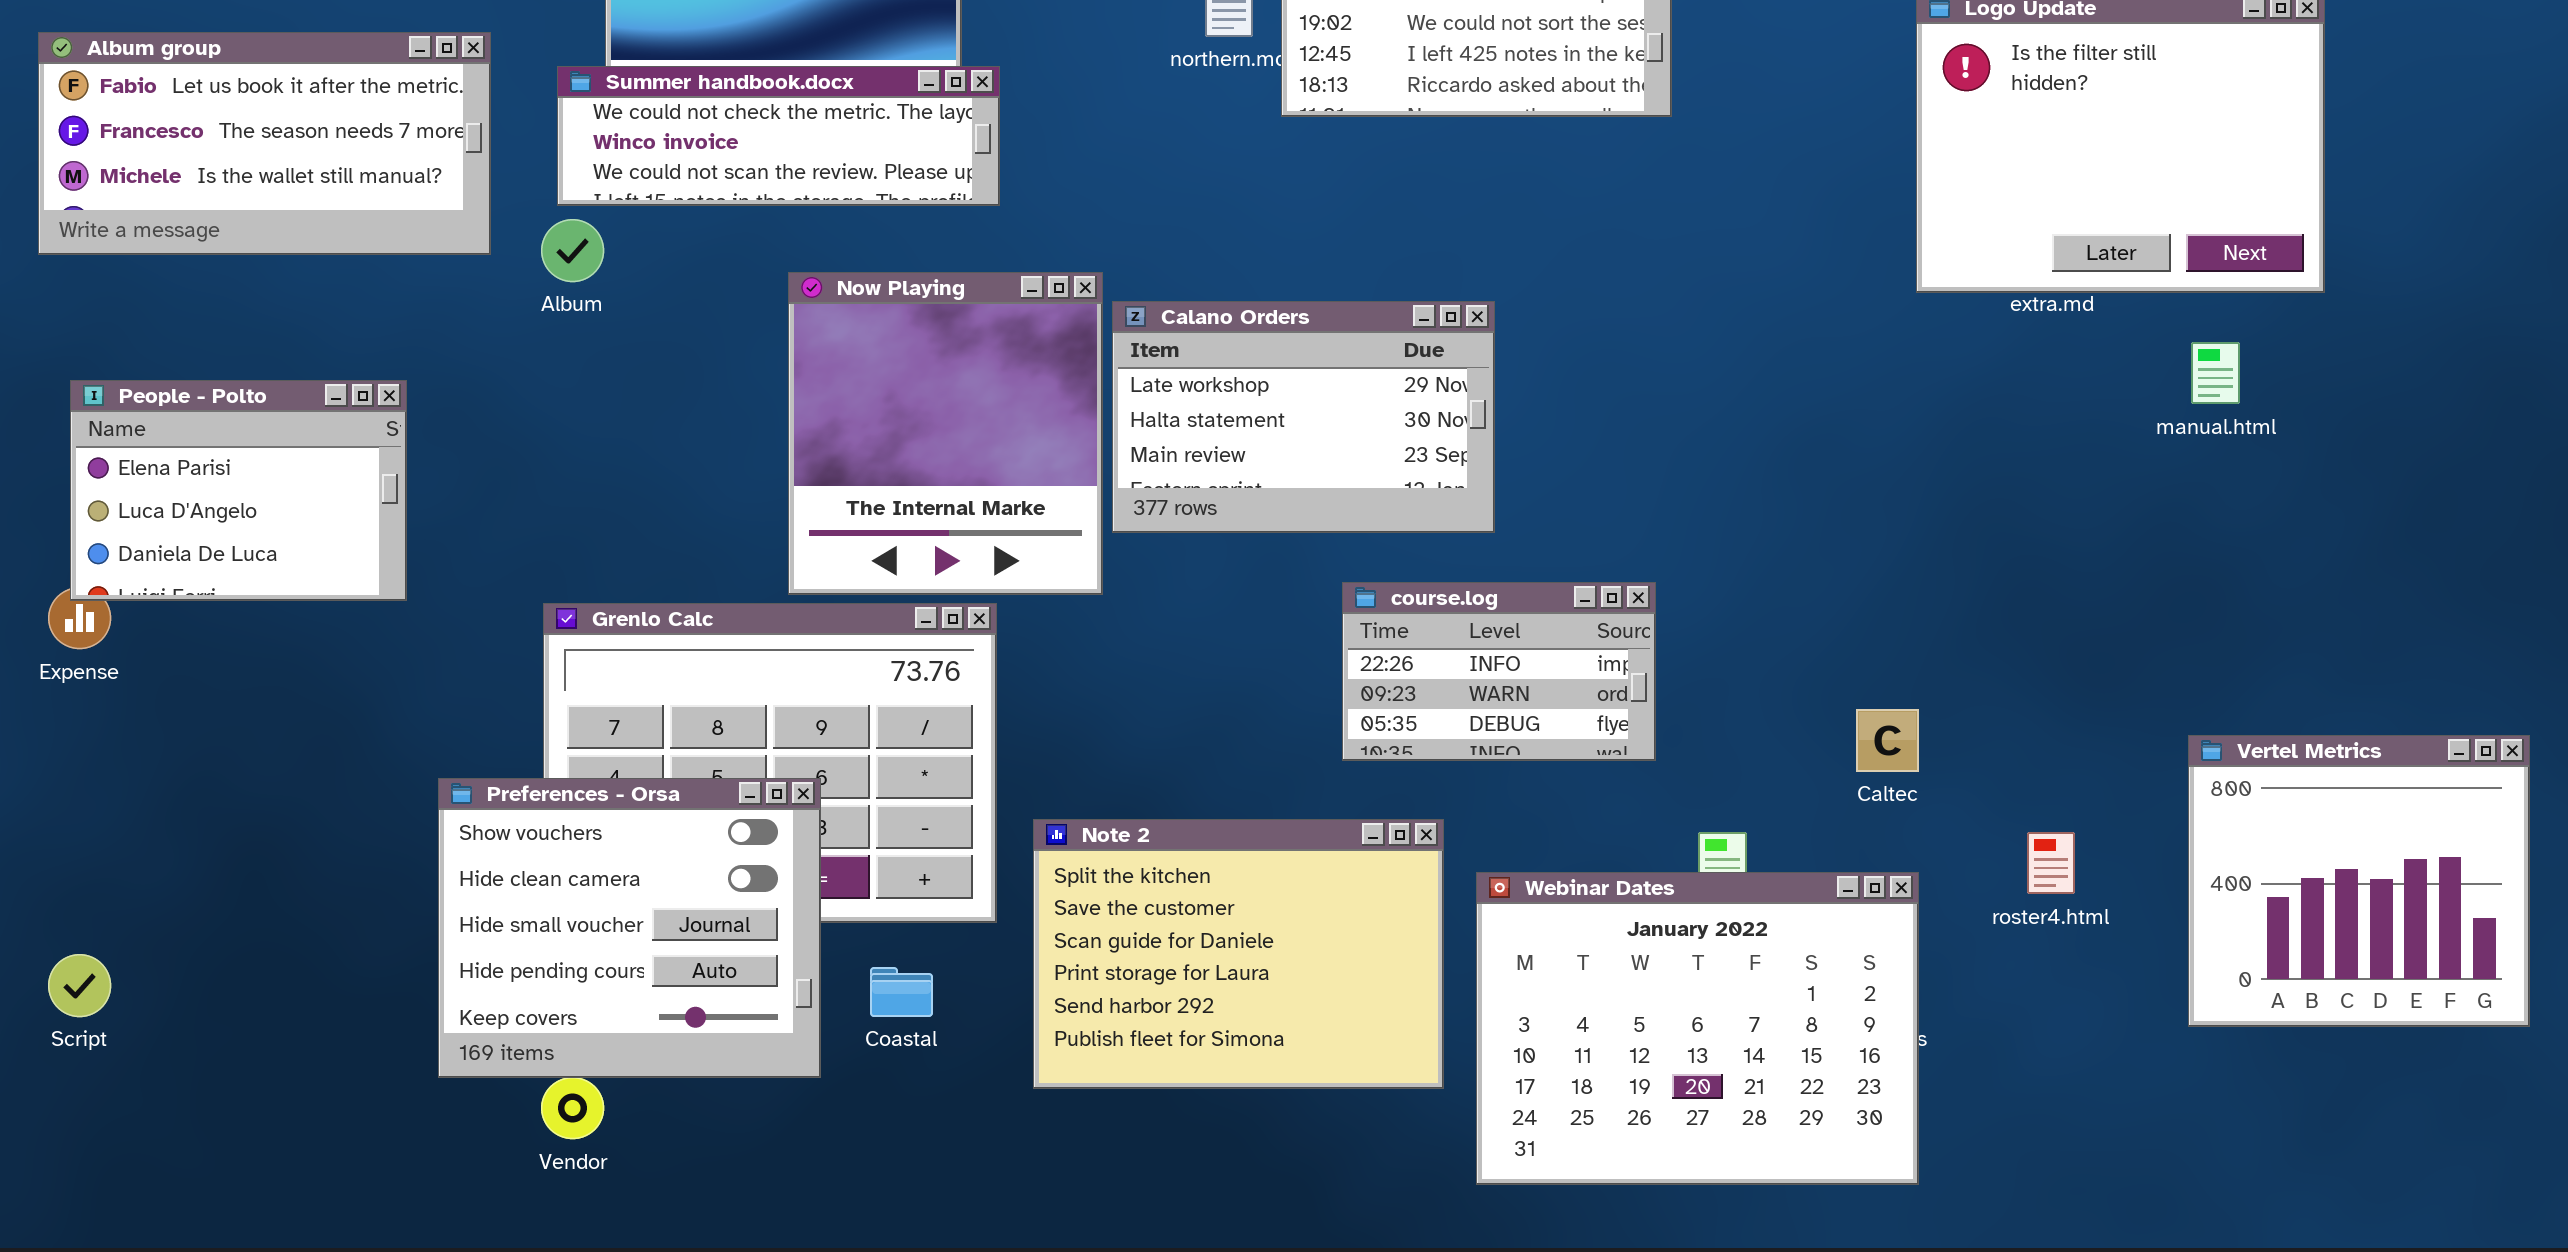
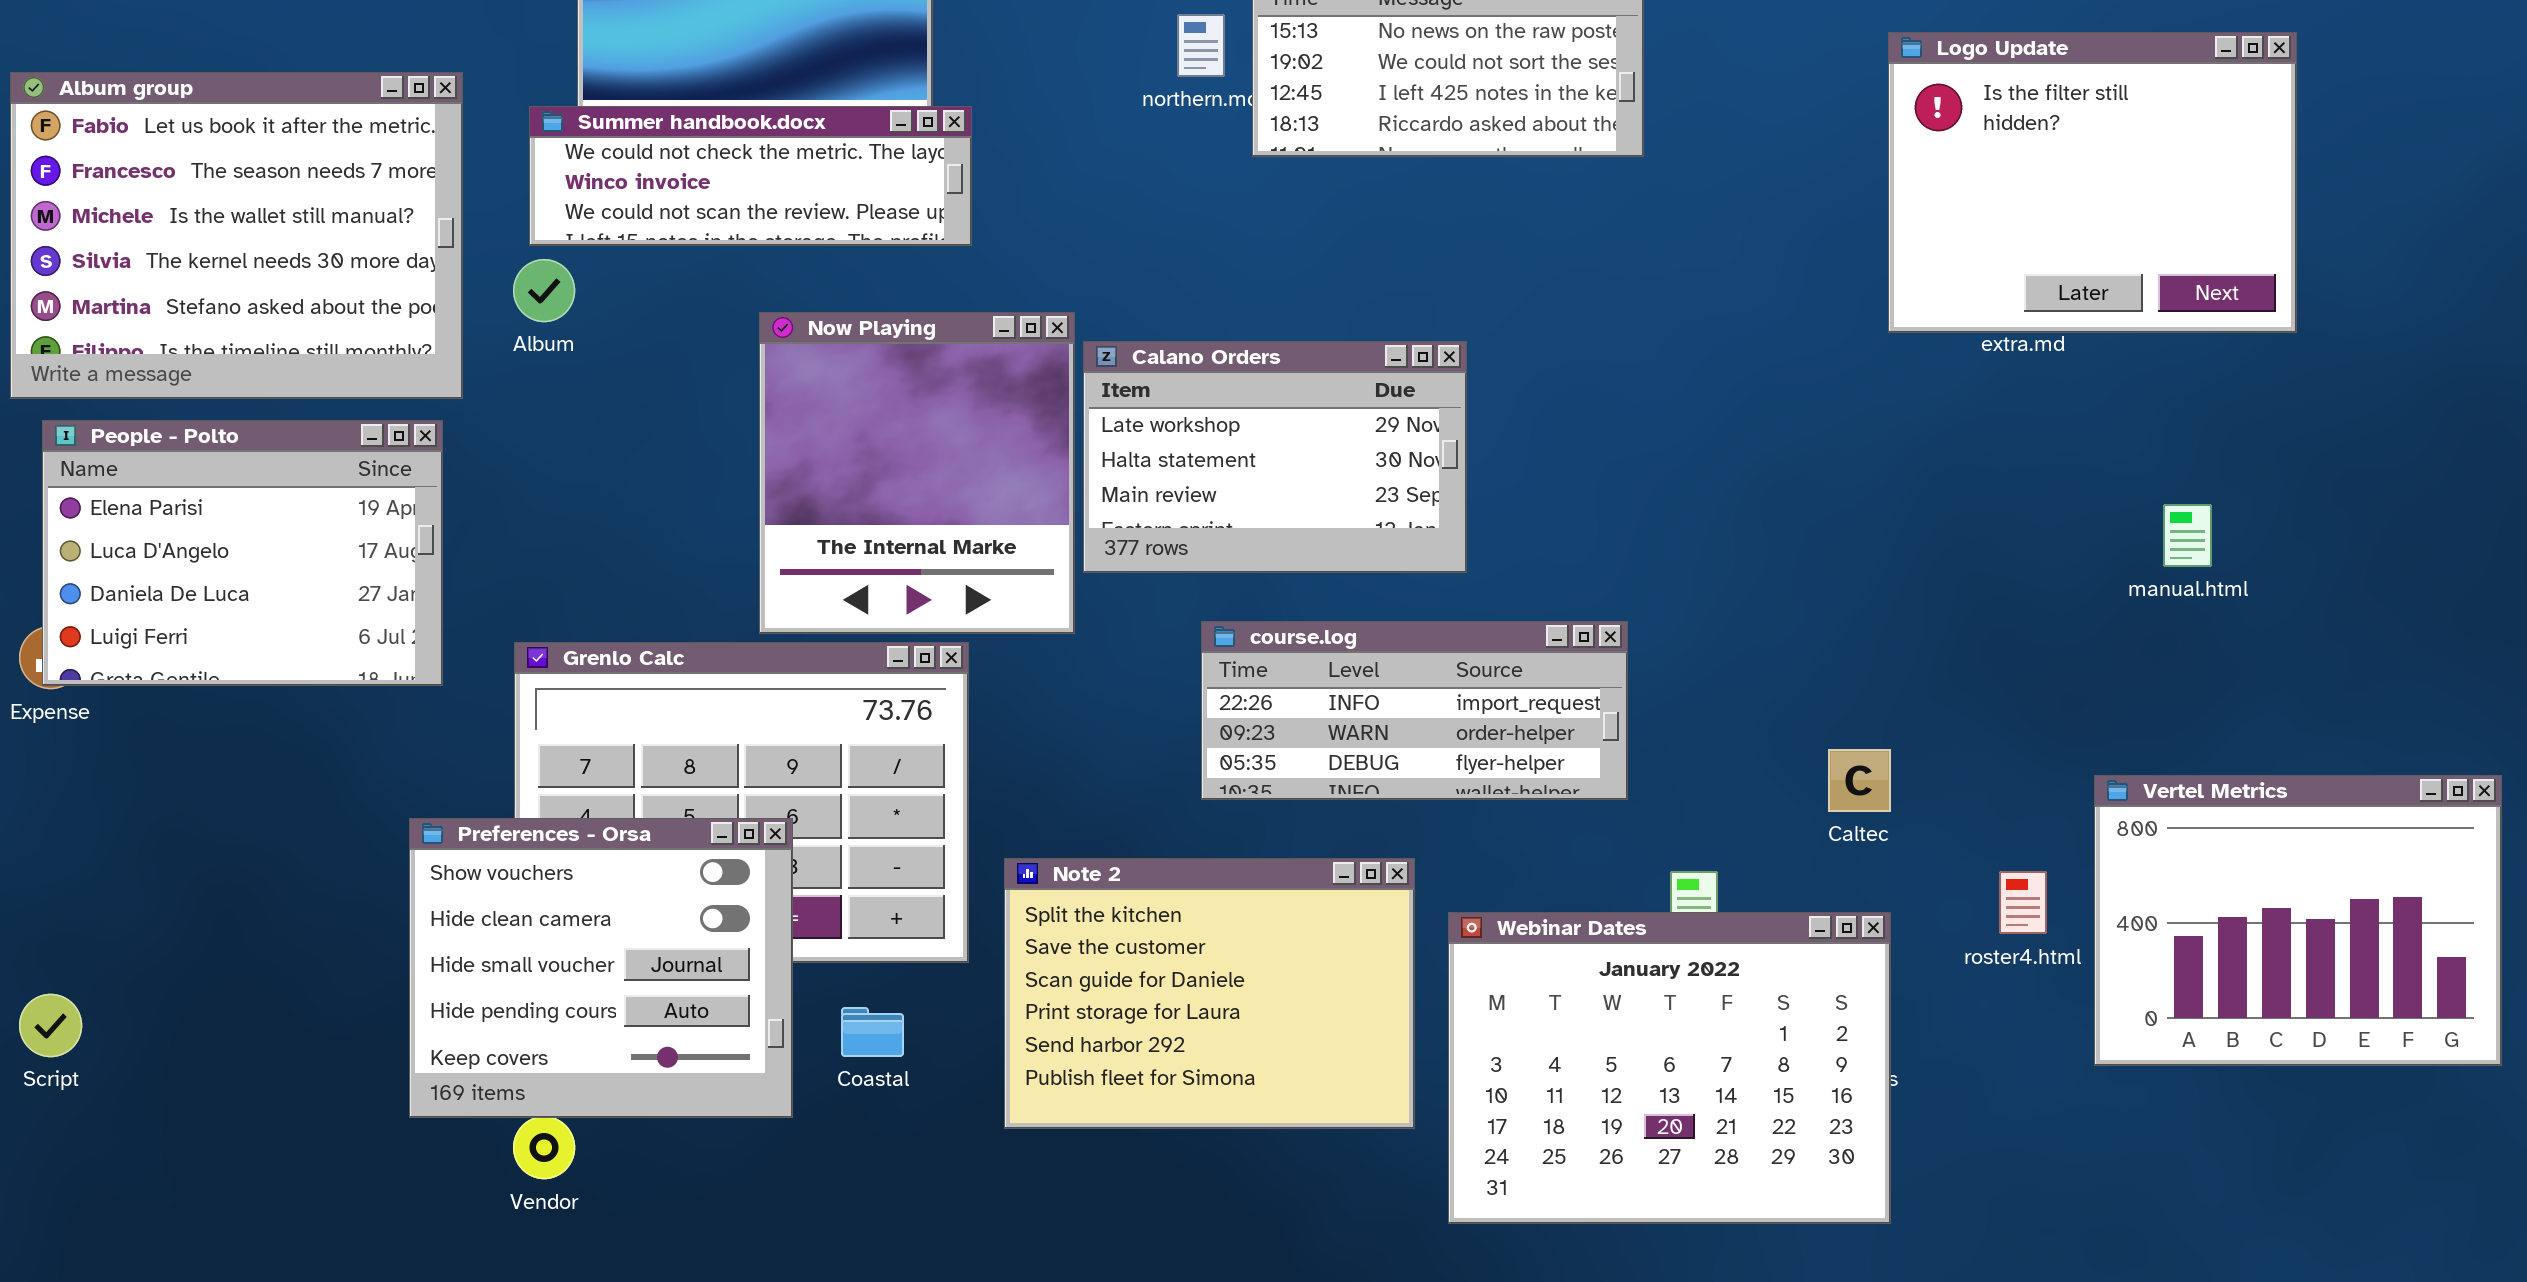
Album group: [38,32,491,255] -> [10,72,463,399], resized
manual.html: [2191,342,2240,404] -> [2163,504,2212,567], moved
People - Polto: [70,380,407,601] -> [42,420,443,686], resized
course.log: [1342,582,1656,761] -> [1201,621,1628,800], resized
Vertel Metrics: [2188,735,2530,1027] -> [2094,775,2502,1066], resized

